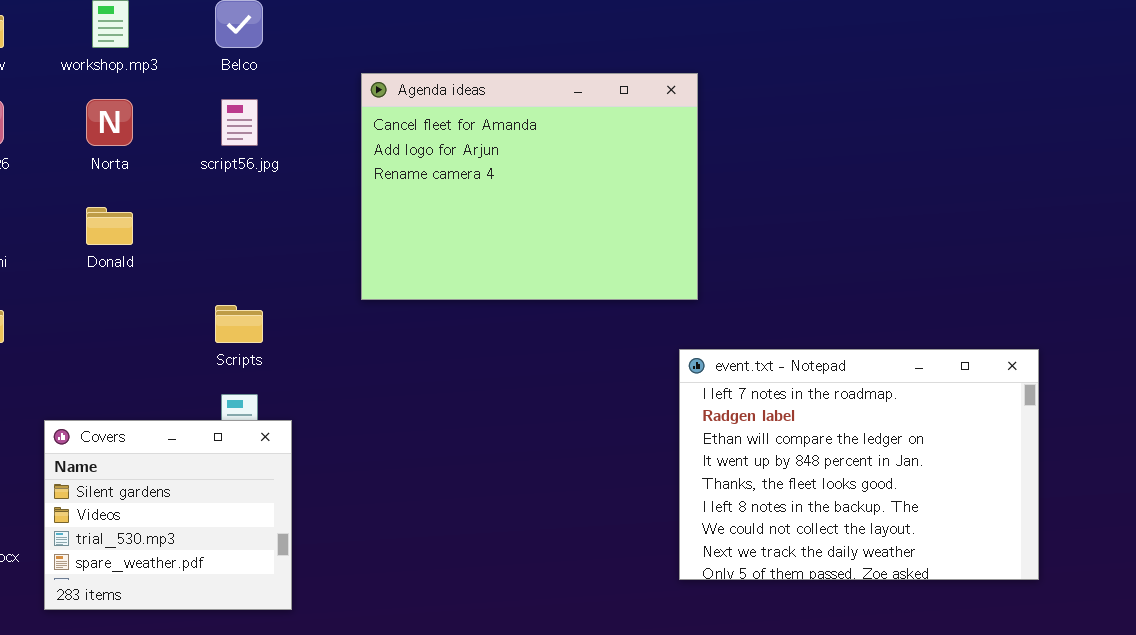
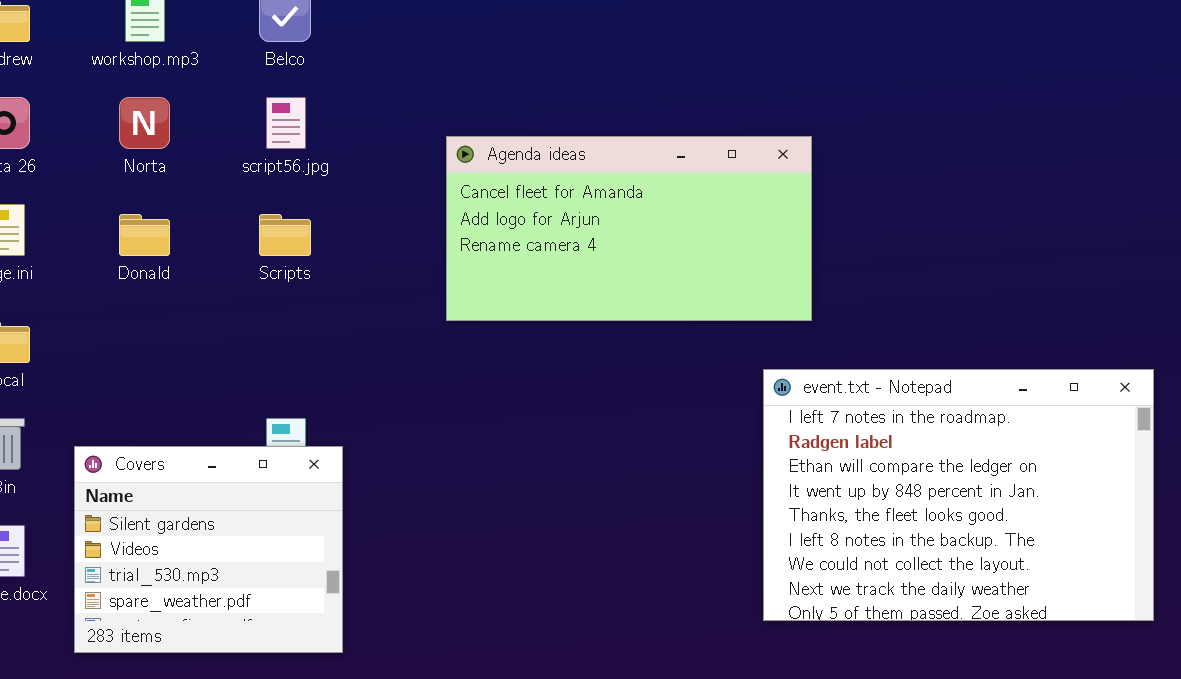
Agenda ideas: [361,73,698,300] -> [446,136,812,321], moved, resized
Scripts: [215,305,263,343] -> [259,214,311,256], moved

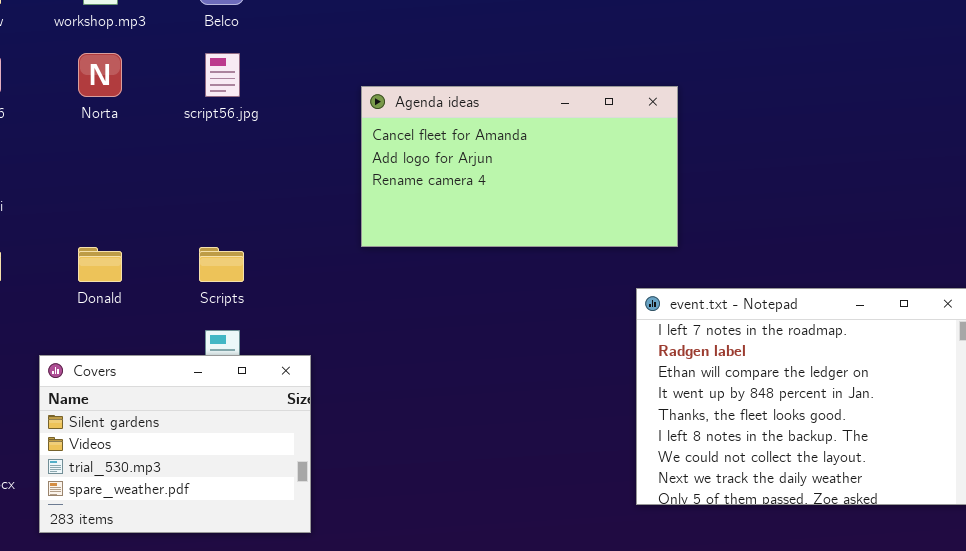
Donald: [119,214,170,256] -> [78,247,122,282], moved
Scripts: [259,214,311,256] -> [199,247,244,282], moved
Covers: [74,446,343,653] -> [39,355,311,533], resized

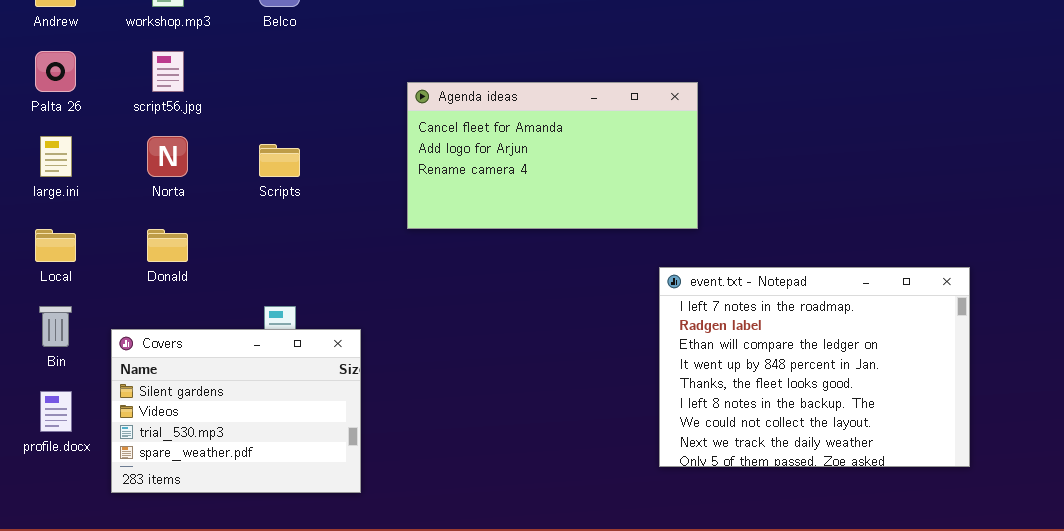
Norta: [78,53,122,97] -> [147,136,188,177], moved
script56.jpg: [205,53,240,97] -> [152,51,184,92], moved
Scripts: [199,247,244,282] -> [259,144,300,177], moved

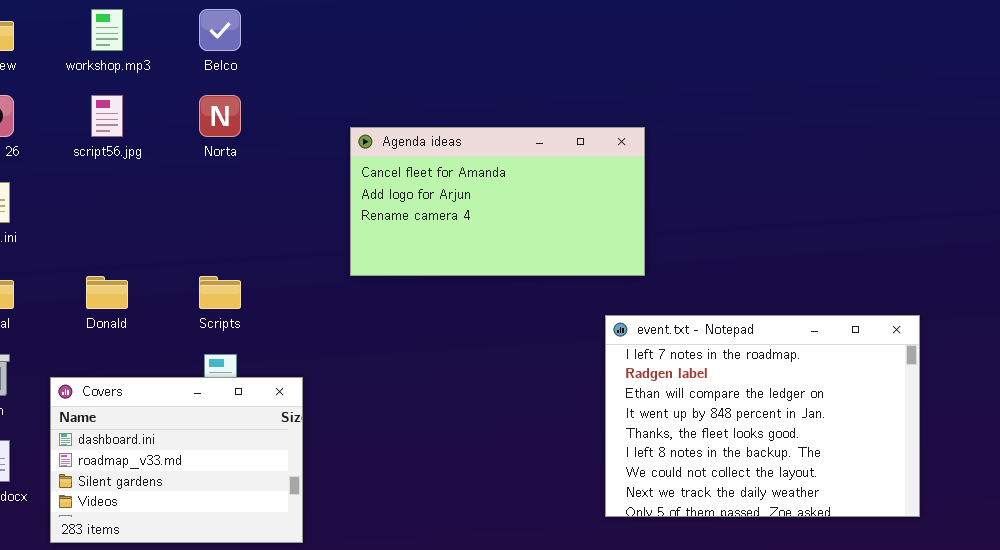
Norta: [147,136,188,177] -> [199,95,241,137], moved
Scripts: [259,144,300,177] -> [199,276,241,309], moved
Covers: [111,329,361,493] -> [50,377,303,543], scrolled up 2 rows

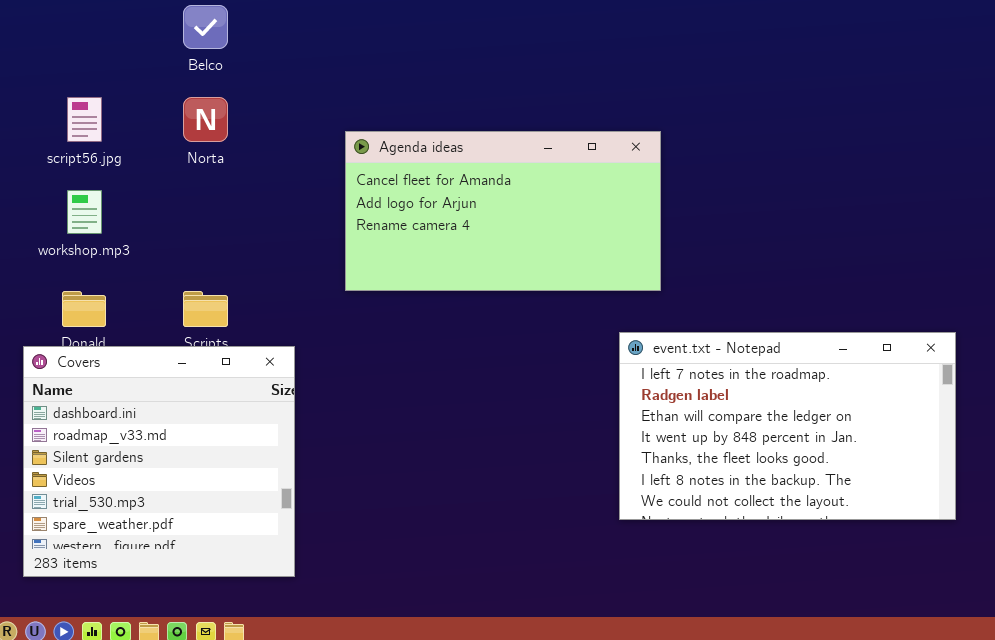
workshop.mp3: [91,9,123,51] -> [67,190,102,234], moved
event.txt - Notepad: [605,315,920,517] -> [619,332,956,520], resized
Covers: [50,377,303,543] -> [23,346,295,577], resized

